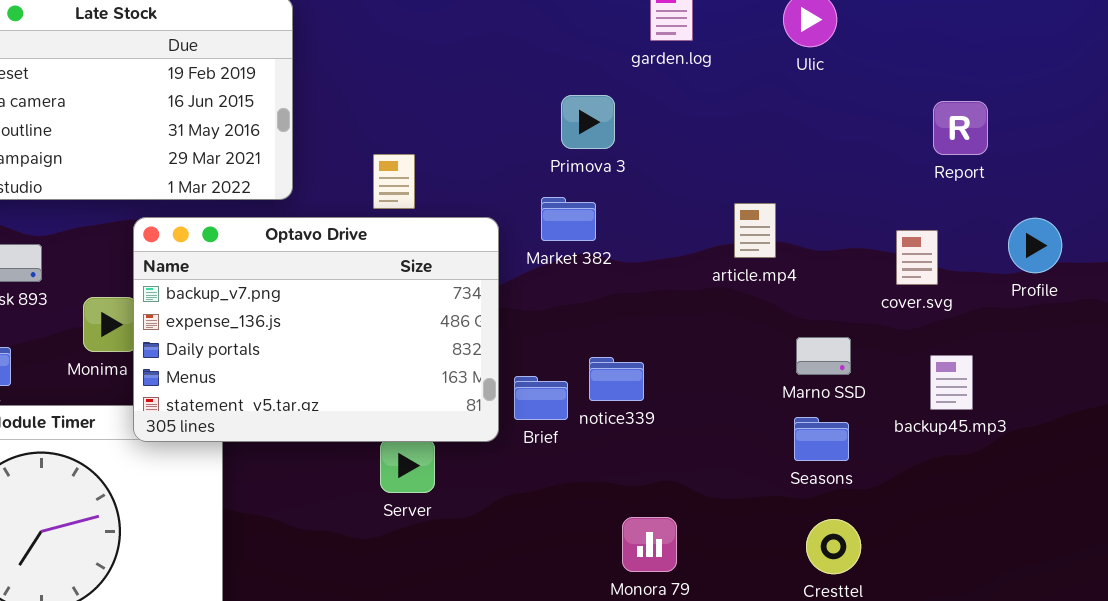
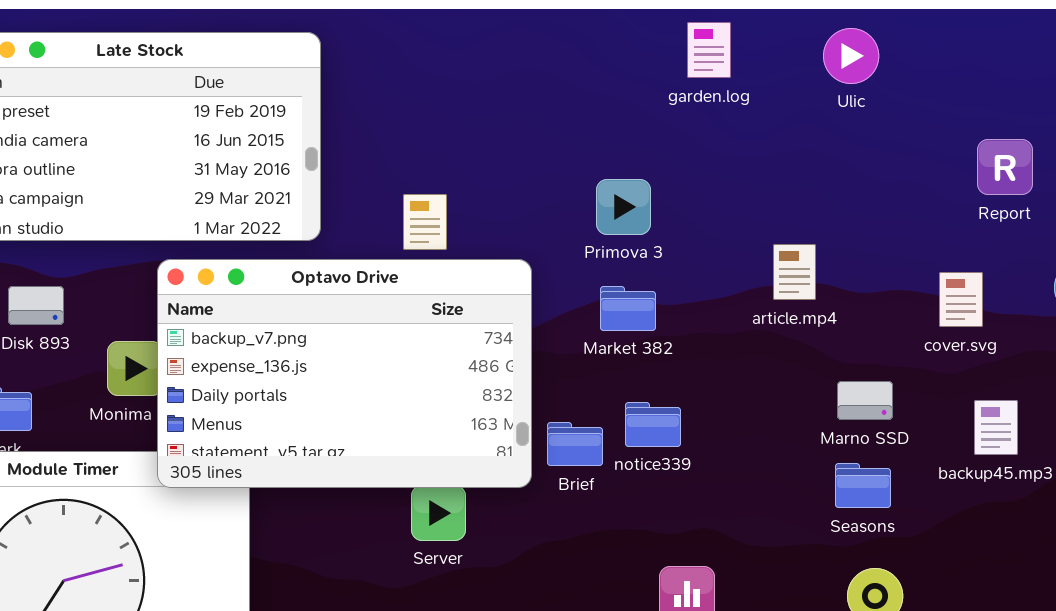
Primova 3: [561,95,615,149] -> [596,179,651,235], moved
Market 382: [541,197,596,241] -> [600,286,656,331], moved

